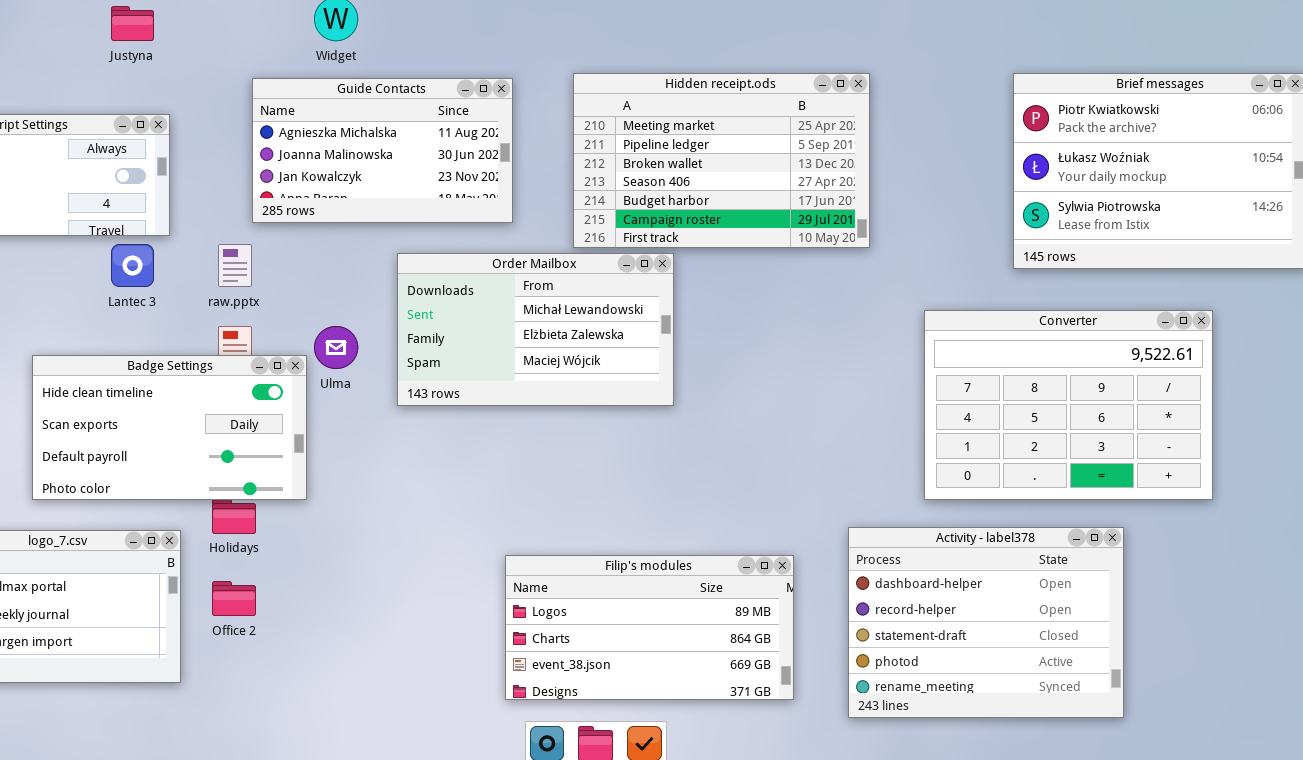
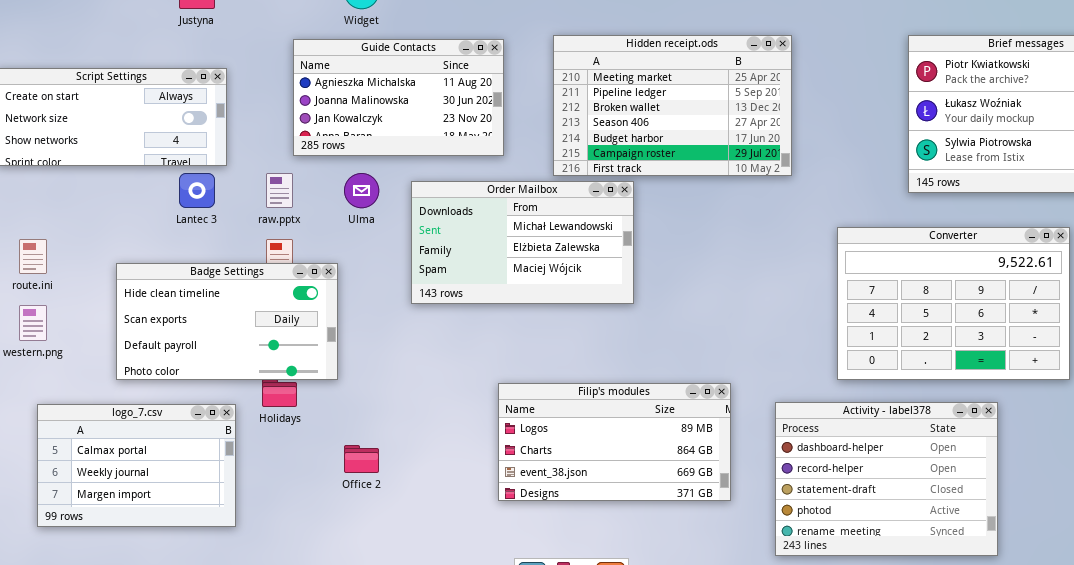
Ulma: [314,326,358,369] -> [344,173,379,208], moved
Filip's modules: [505,555,794,700] -> [498,383,731,501], moved
Office 2: [212,581,256,616] -> [344,445,379,473], moved

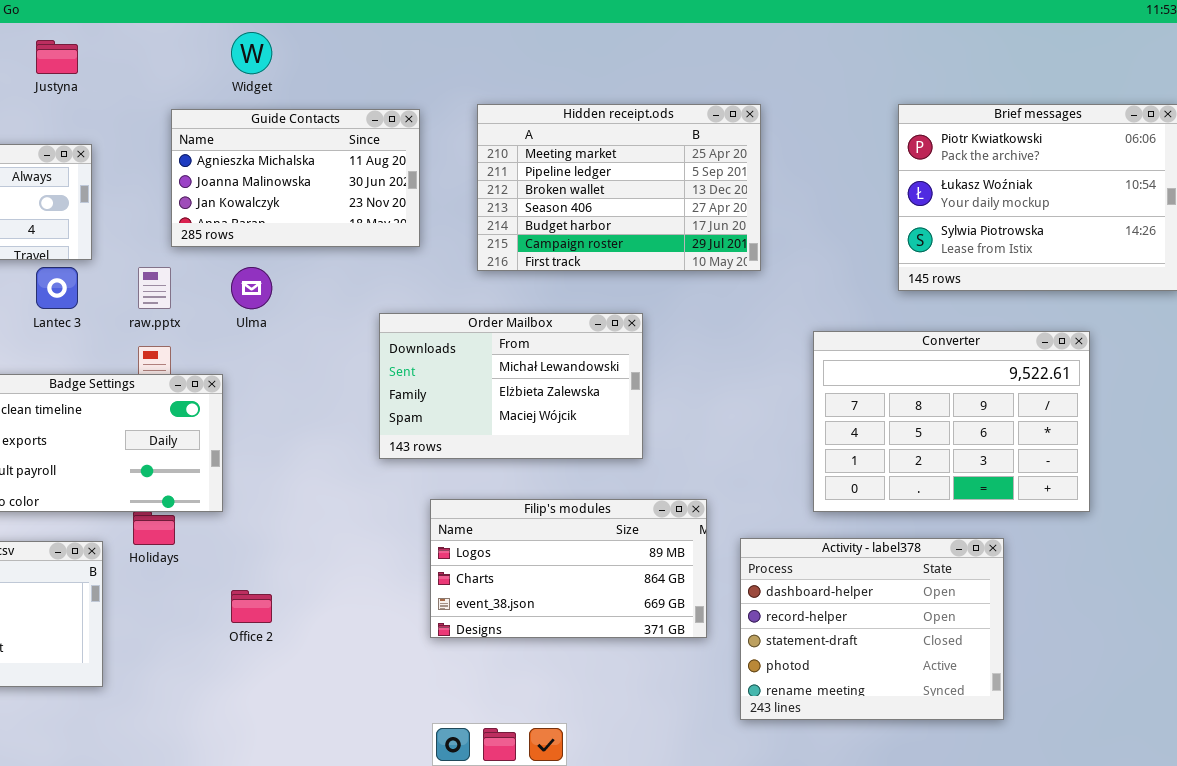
Order Mailbox: [411,181,634,304] -> [379,313,643,459], moved
Filip's modules: [498,383,731,501] -> [430,499,707,638], moved

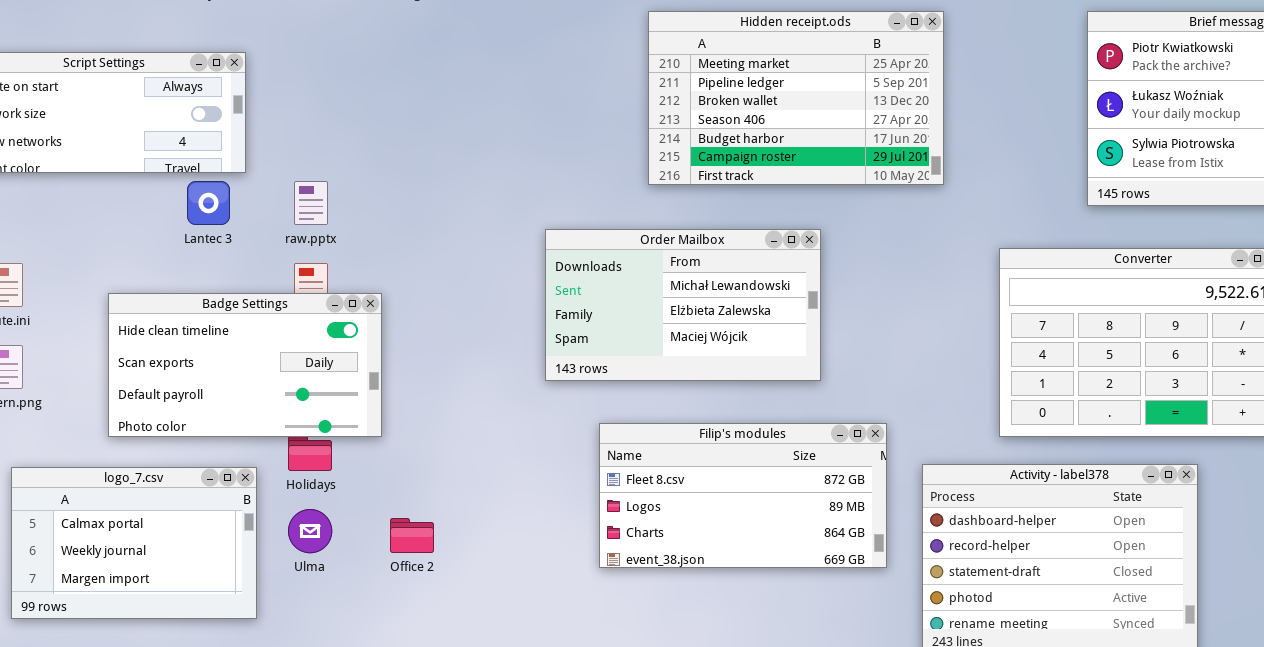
Guide Contacts: [171,109,420,247] -> none, closed
Ulma: [231,267,272,309] -> [288,509,332,553], moved
Filip's modules: [430,499,707,638] -> [599,423,887,568], scrolled up 1 row

